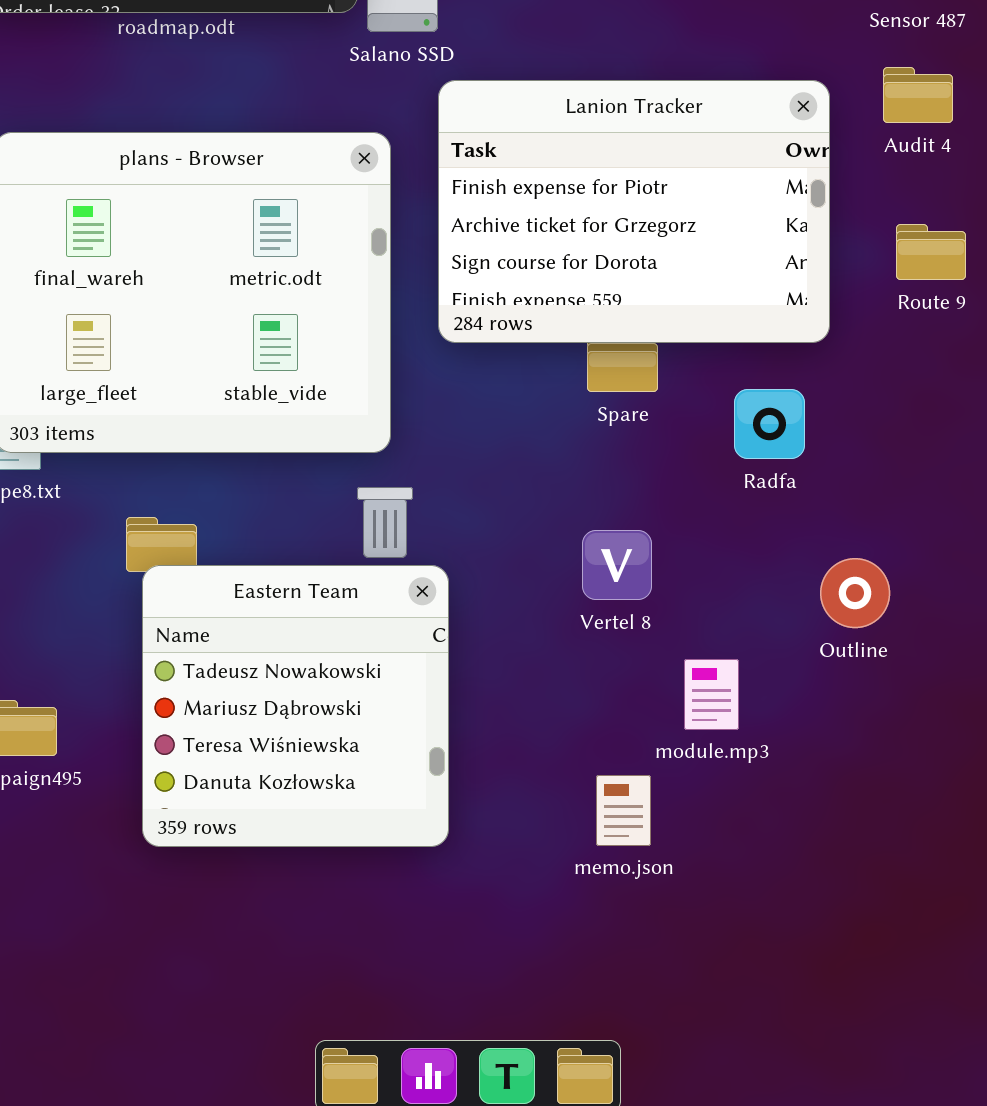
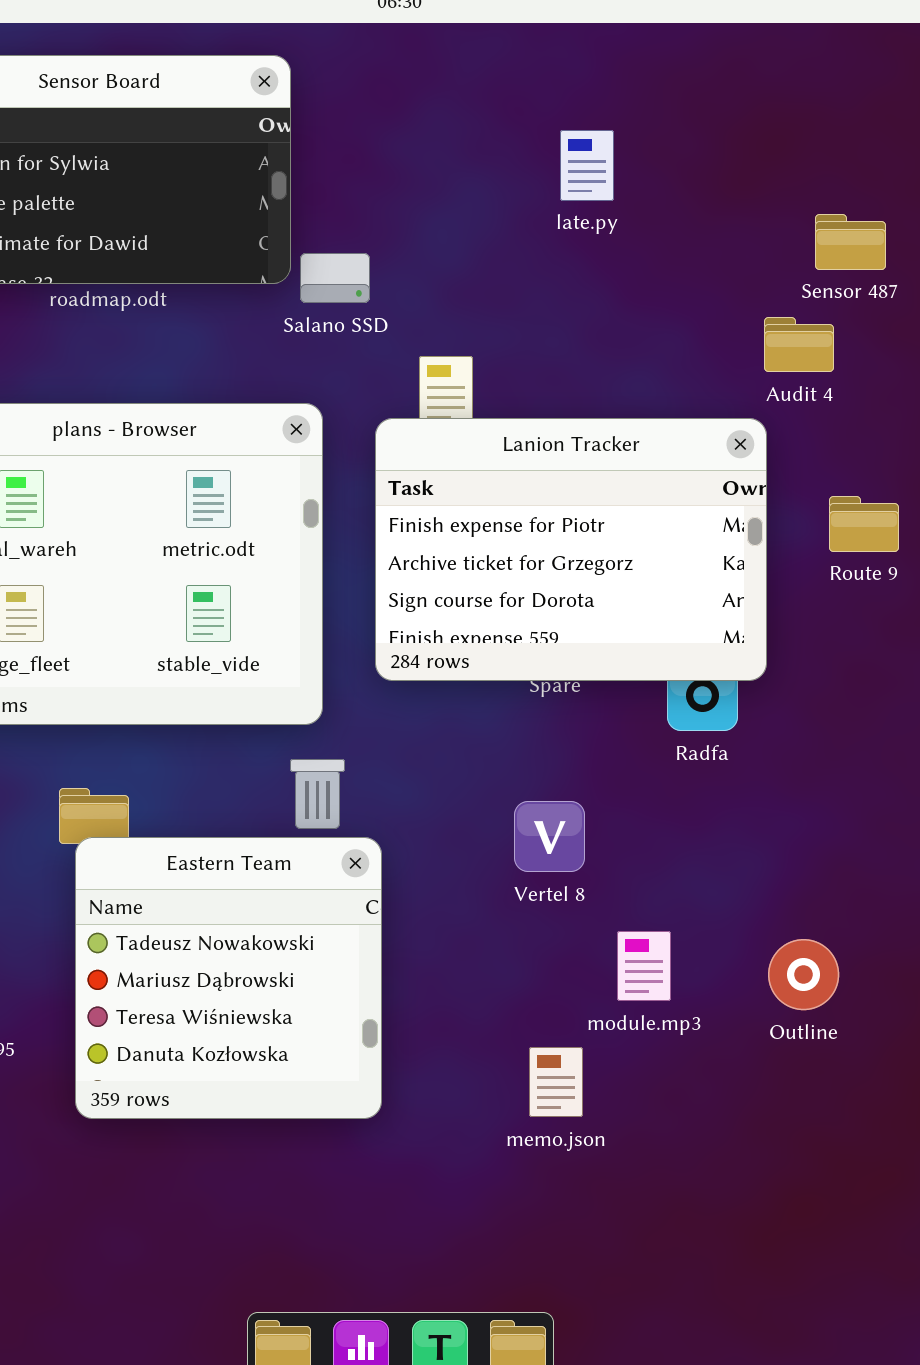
Audit 4: [883,67,953,123] -> [764,317,834,372], moved
Lanion Tracker: [438,80,830,343] -> [375,418,767,681], moved
Outline: [820,558,890,628] -> [768,939,839,1010], moved

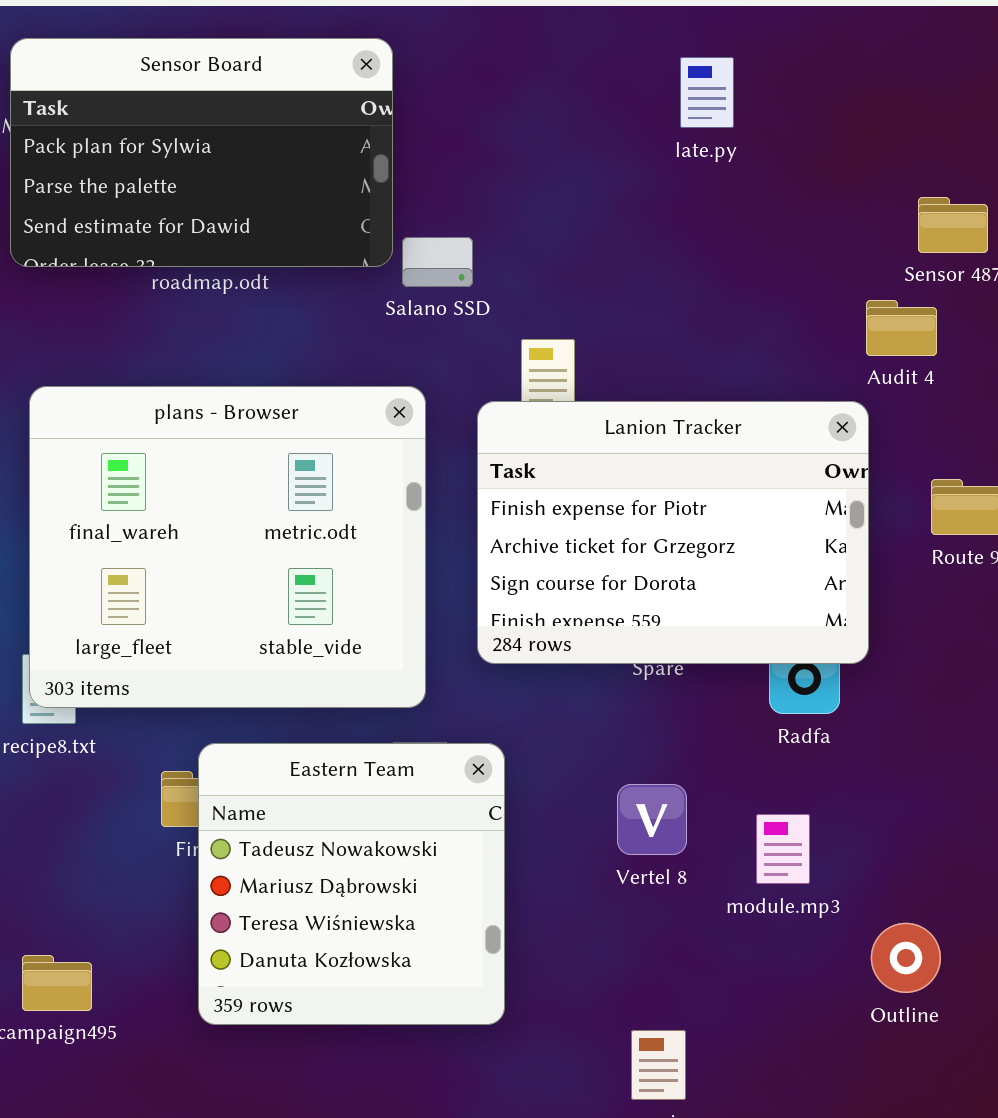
late.py: [560,130,614,201] -> [680,57,734,128], moved
Eastern Team: [75,837,382,1119] -> [198,743,505,1025], moved
module.mp3: [617,931,671,1001] -> [756,814,810,884], moved

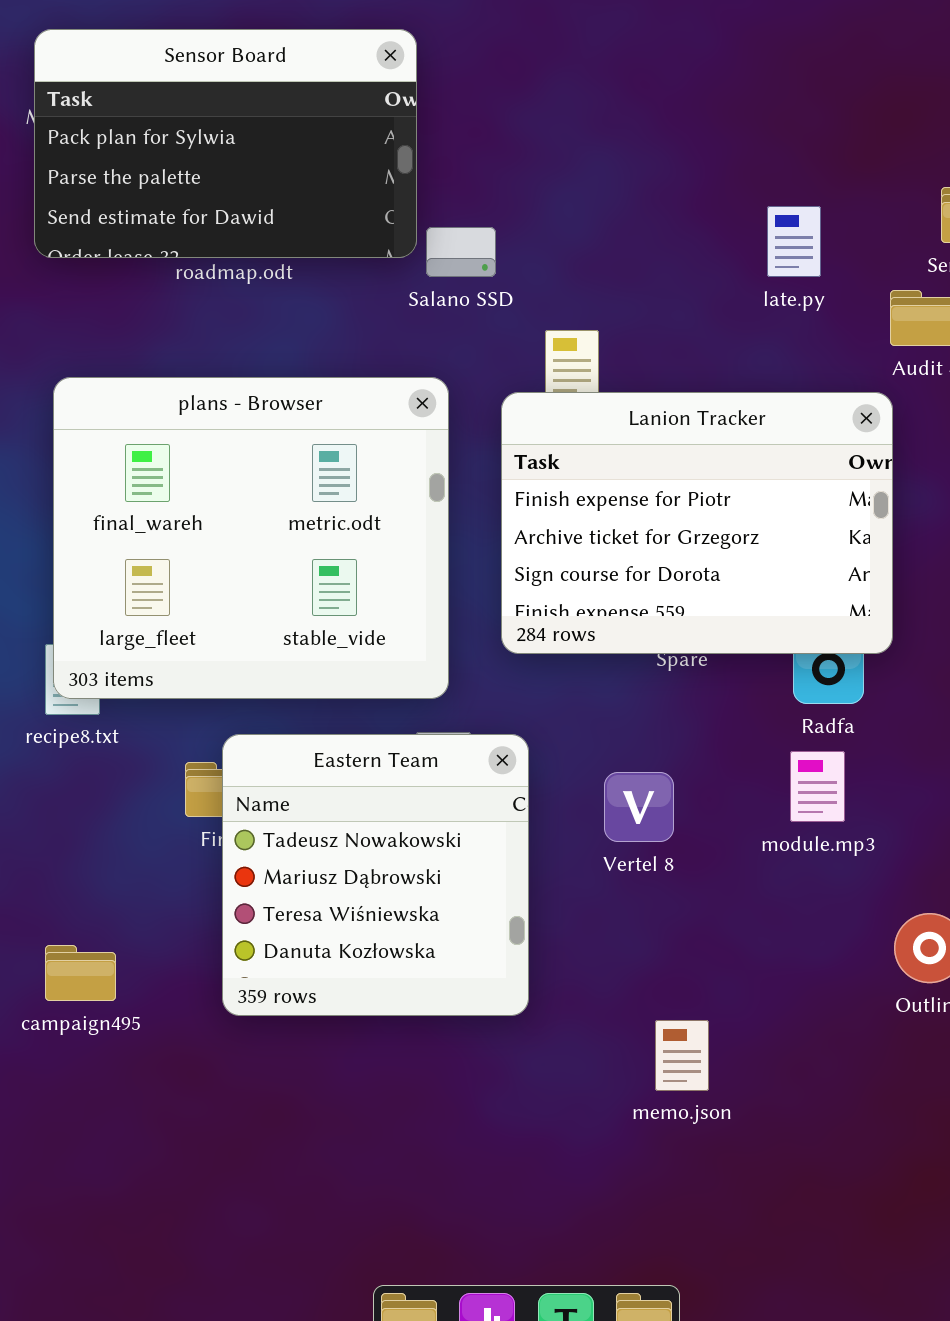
late.py: [680,57,734,128] -> [767,206,821,277], moved
Vertel 8: [617,784,687,855] -> [604,772,674,842], moved
module.mp3: [756,814,810,884] -> [790,751,845,822], moved

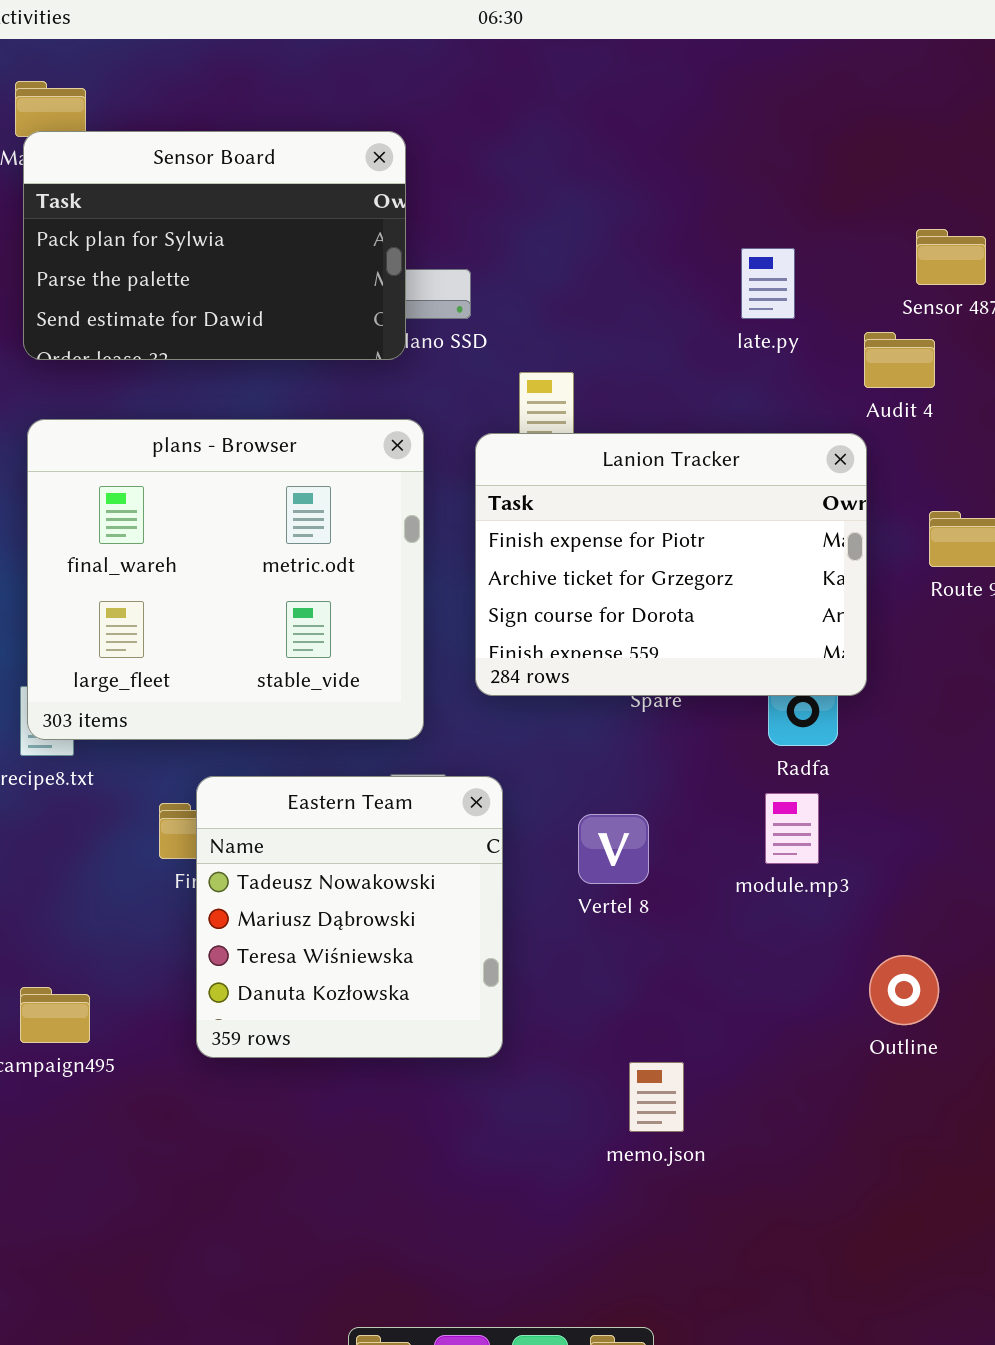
Sensor Board: [34,29,417,258] -> [23,131,406,360], moved

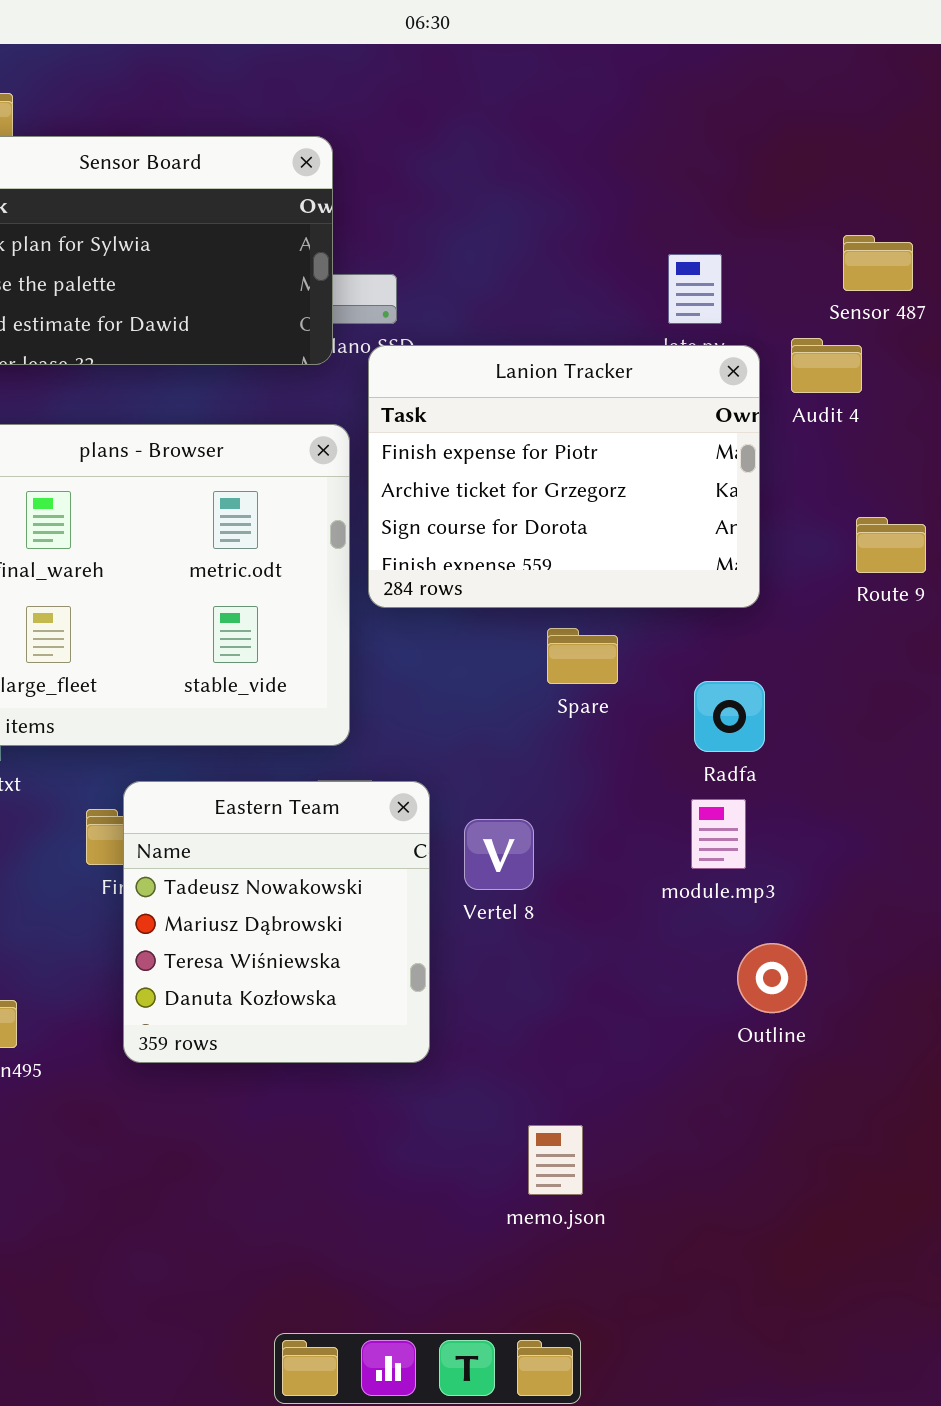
Lanion Tracker: [475,433,867,696] -> [368,345,760,608], moved
Vertel 8: [578,814,649,884] -> [464,819,534,890], moved
Outline: [869,955,939,1025] -> [737,943,807,1013], moved
memo.json: [629,1062,684,1132] -> [528,1125,583,1195], moved

